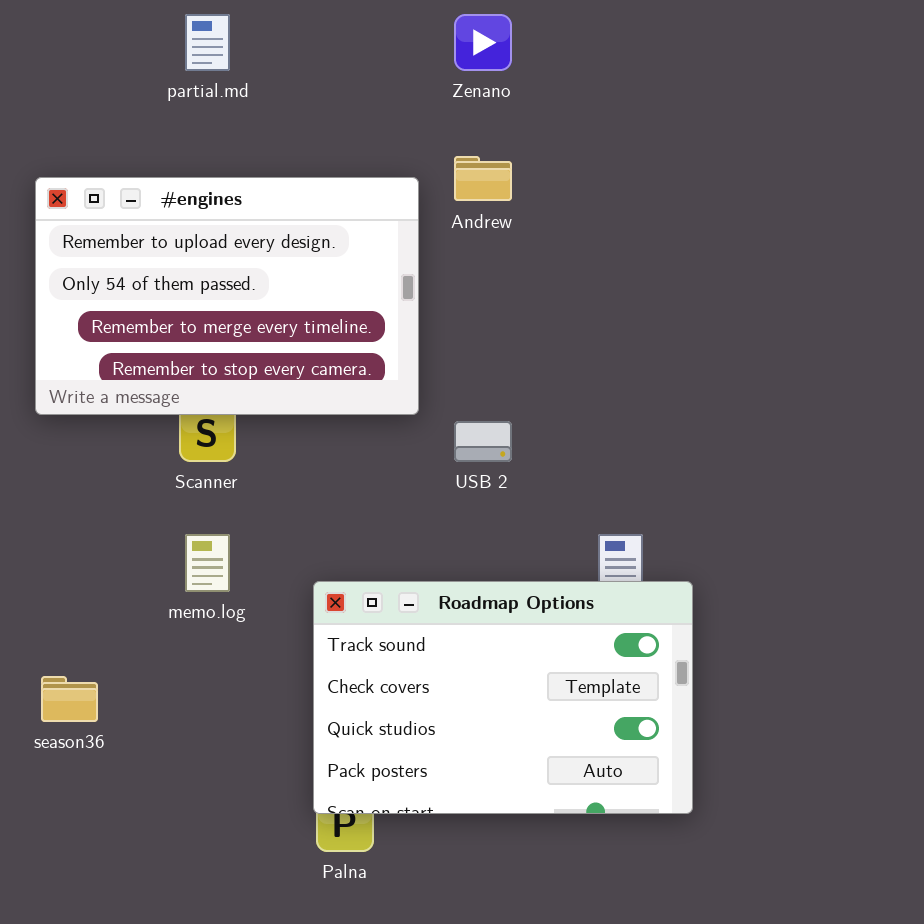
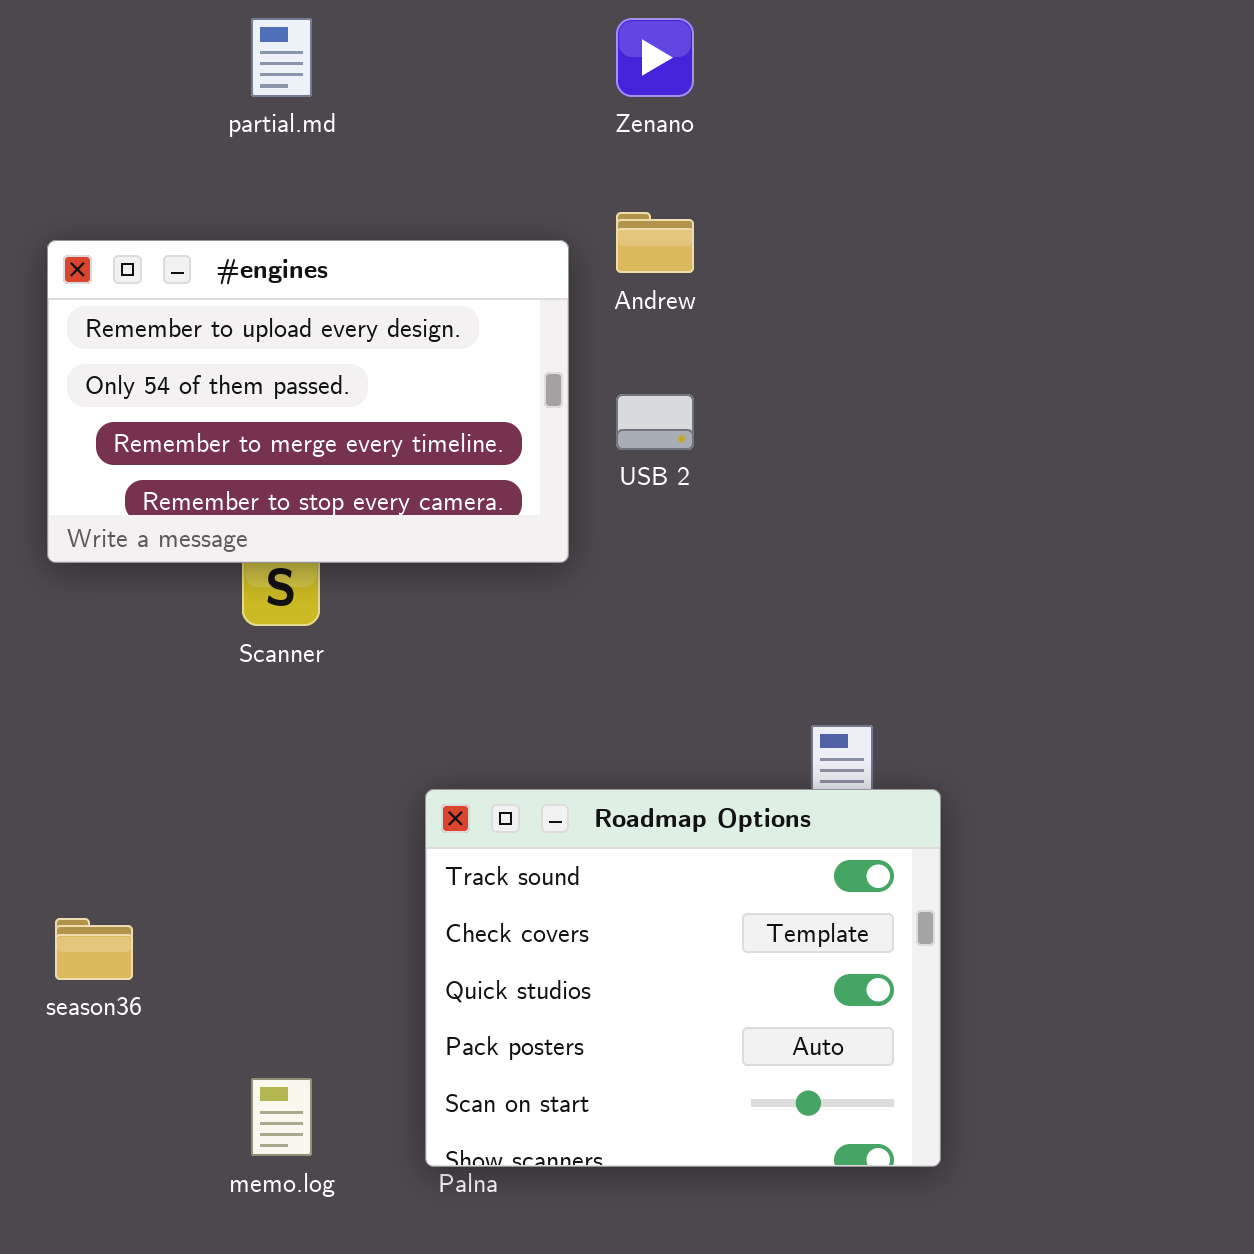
USB 2: [454,421,512,462] -> [616,394,694,450], moved
memo.log: [185,534,230,592] -> [251,1078,312,1156], moved
Roadmap Options: [313,581,693,814] -> [425,789,941,1167], resized

